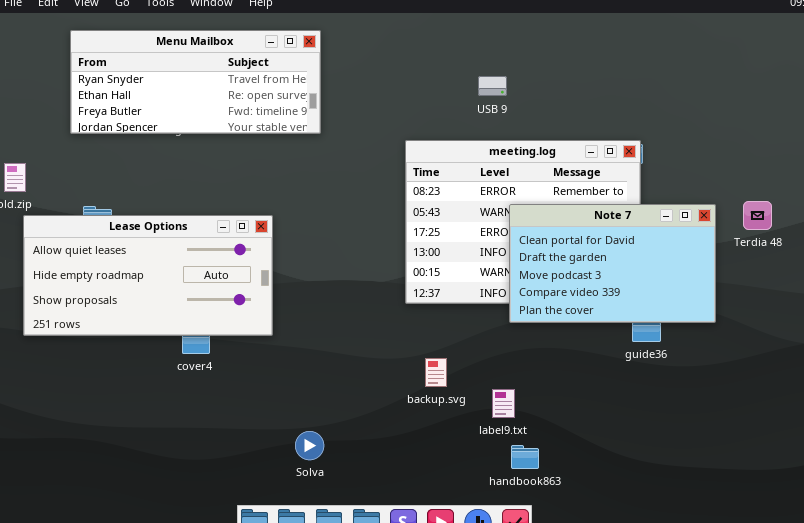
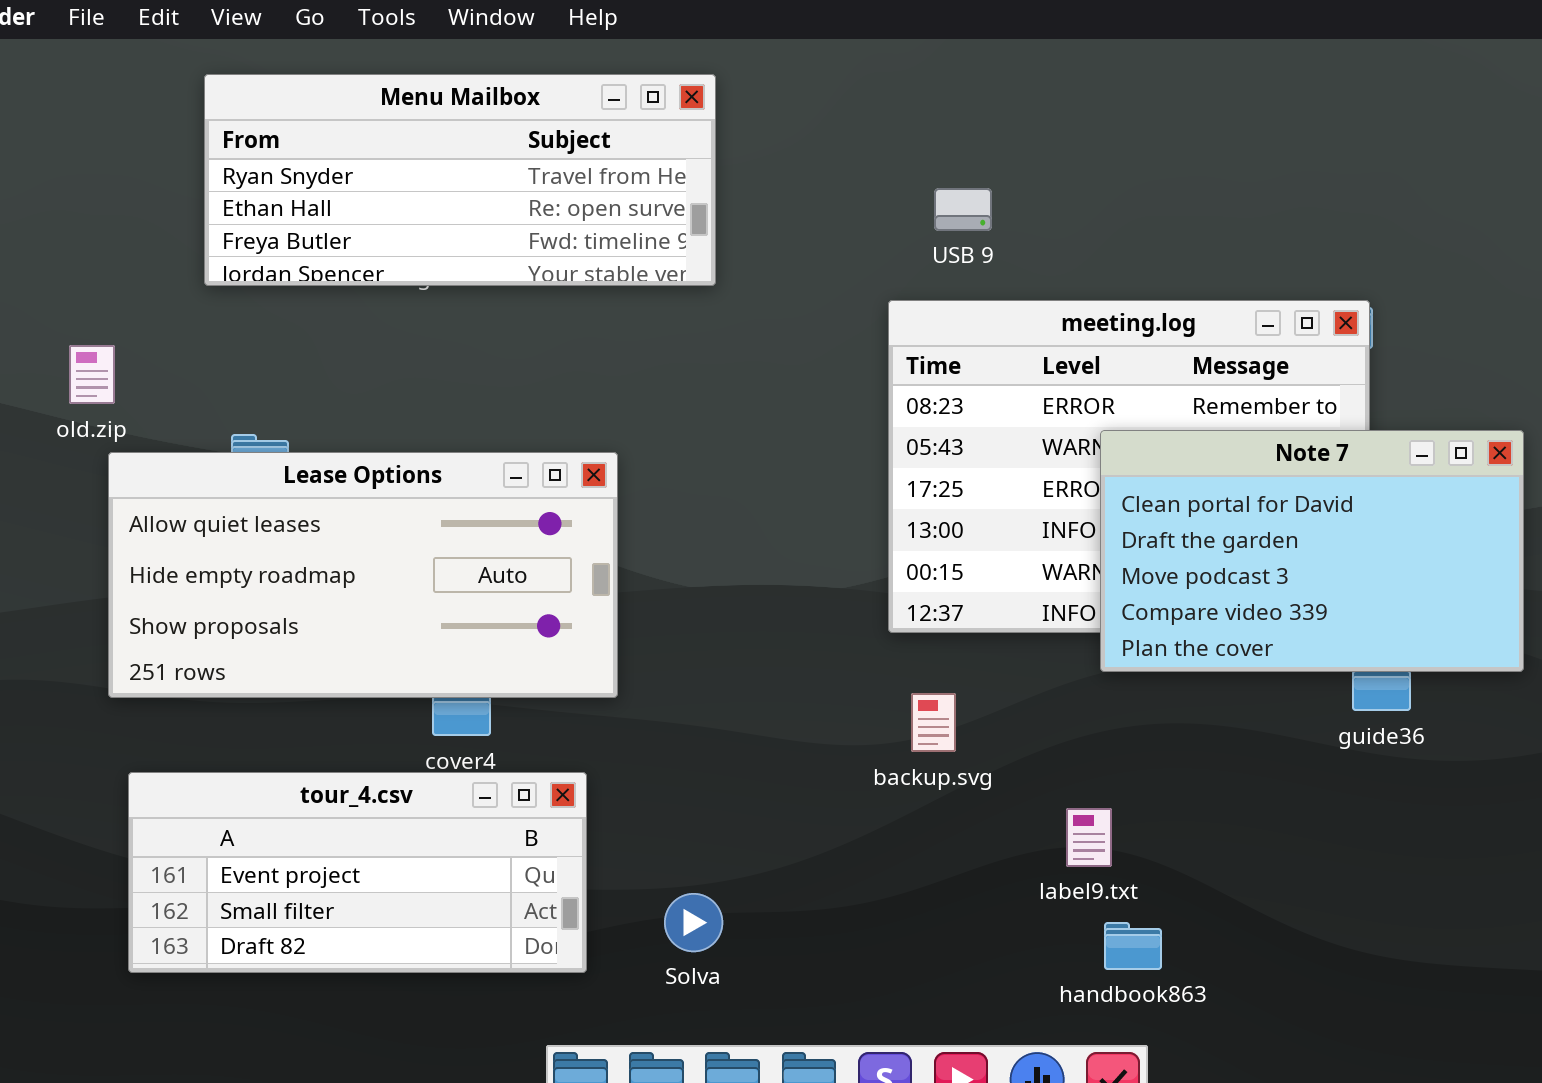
USB 9: [478,76,507,96] -> [934,188,992,231], moved
backup.svg: [425,358,447,387] -> [911,693,956,752], moved
tour_4.csv: none -> [128,772,587,973], opened

